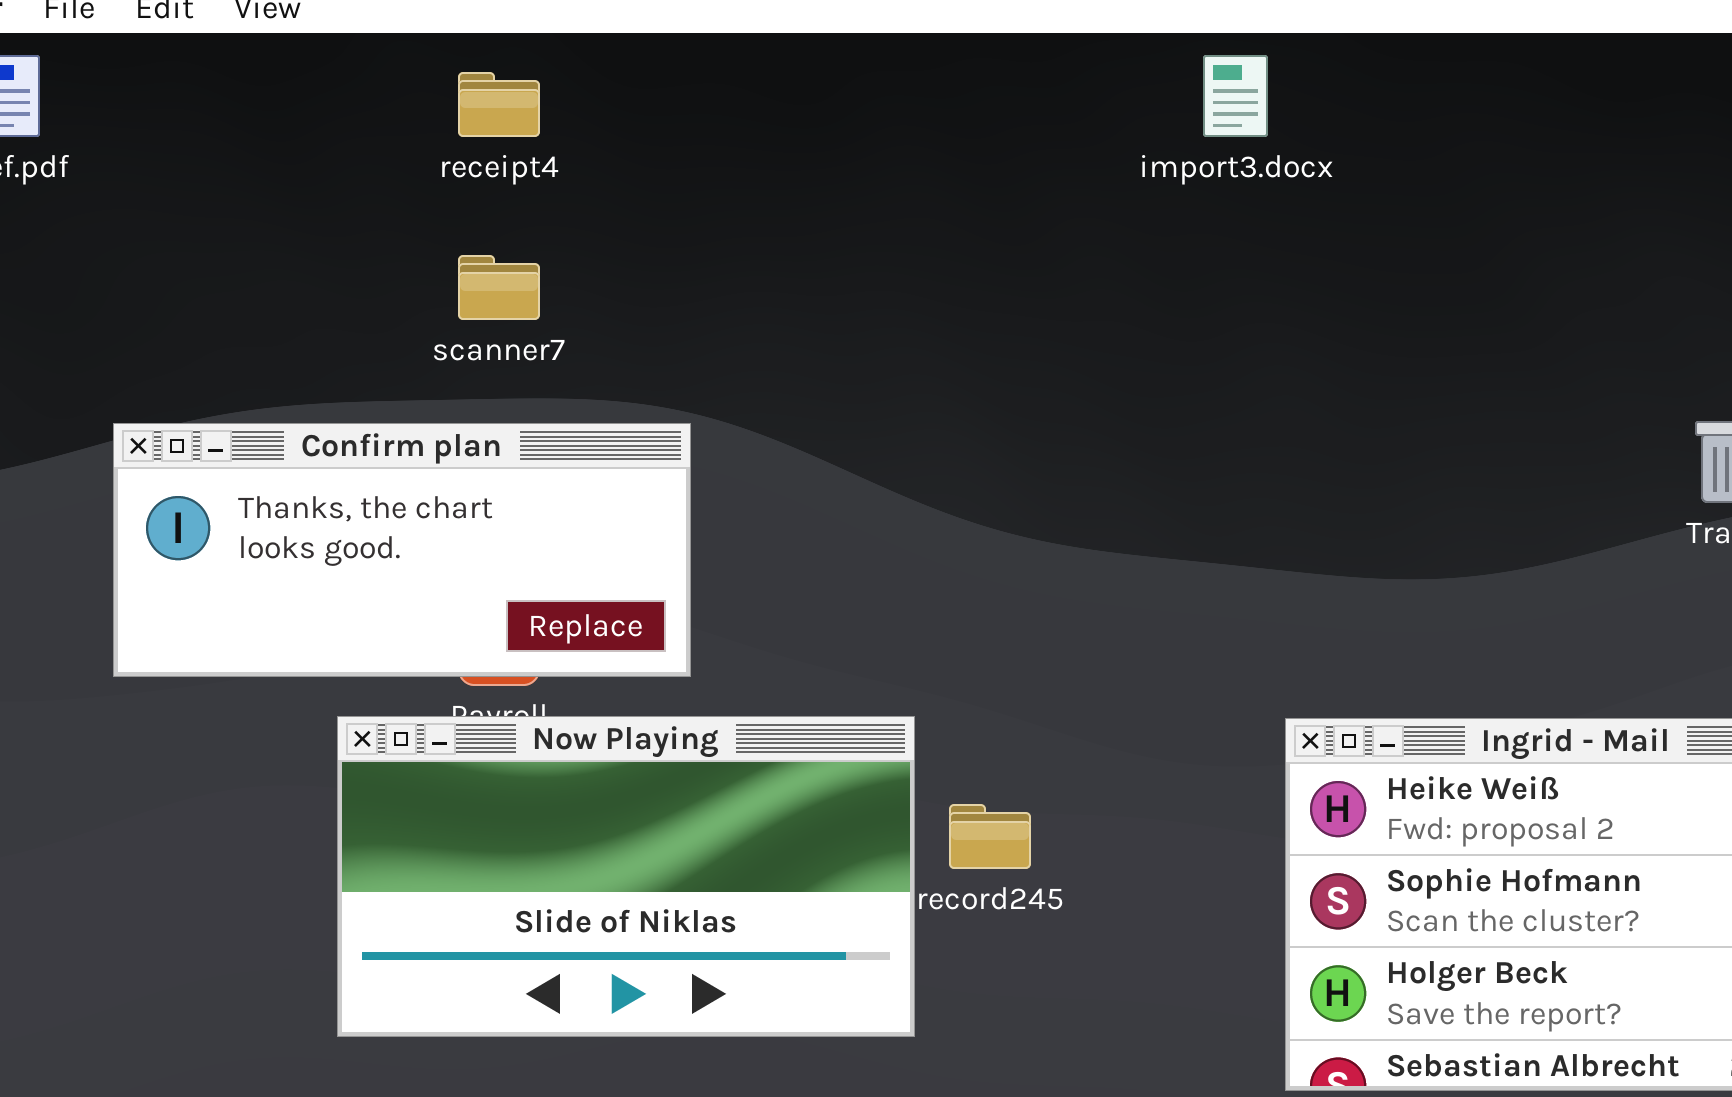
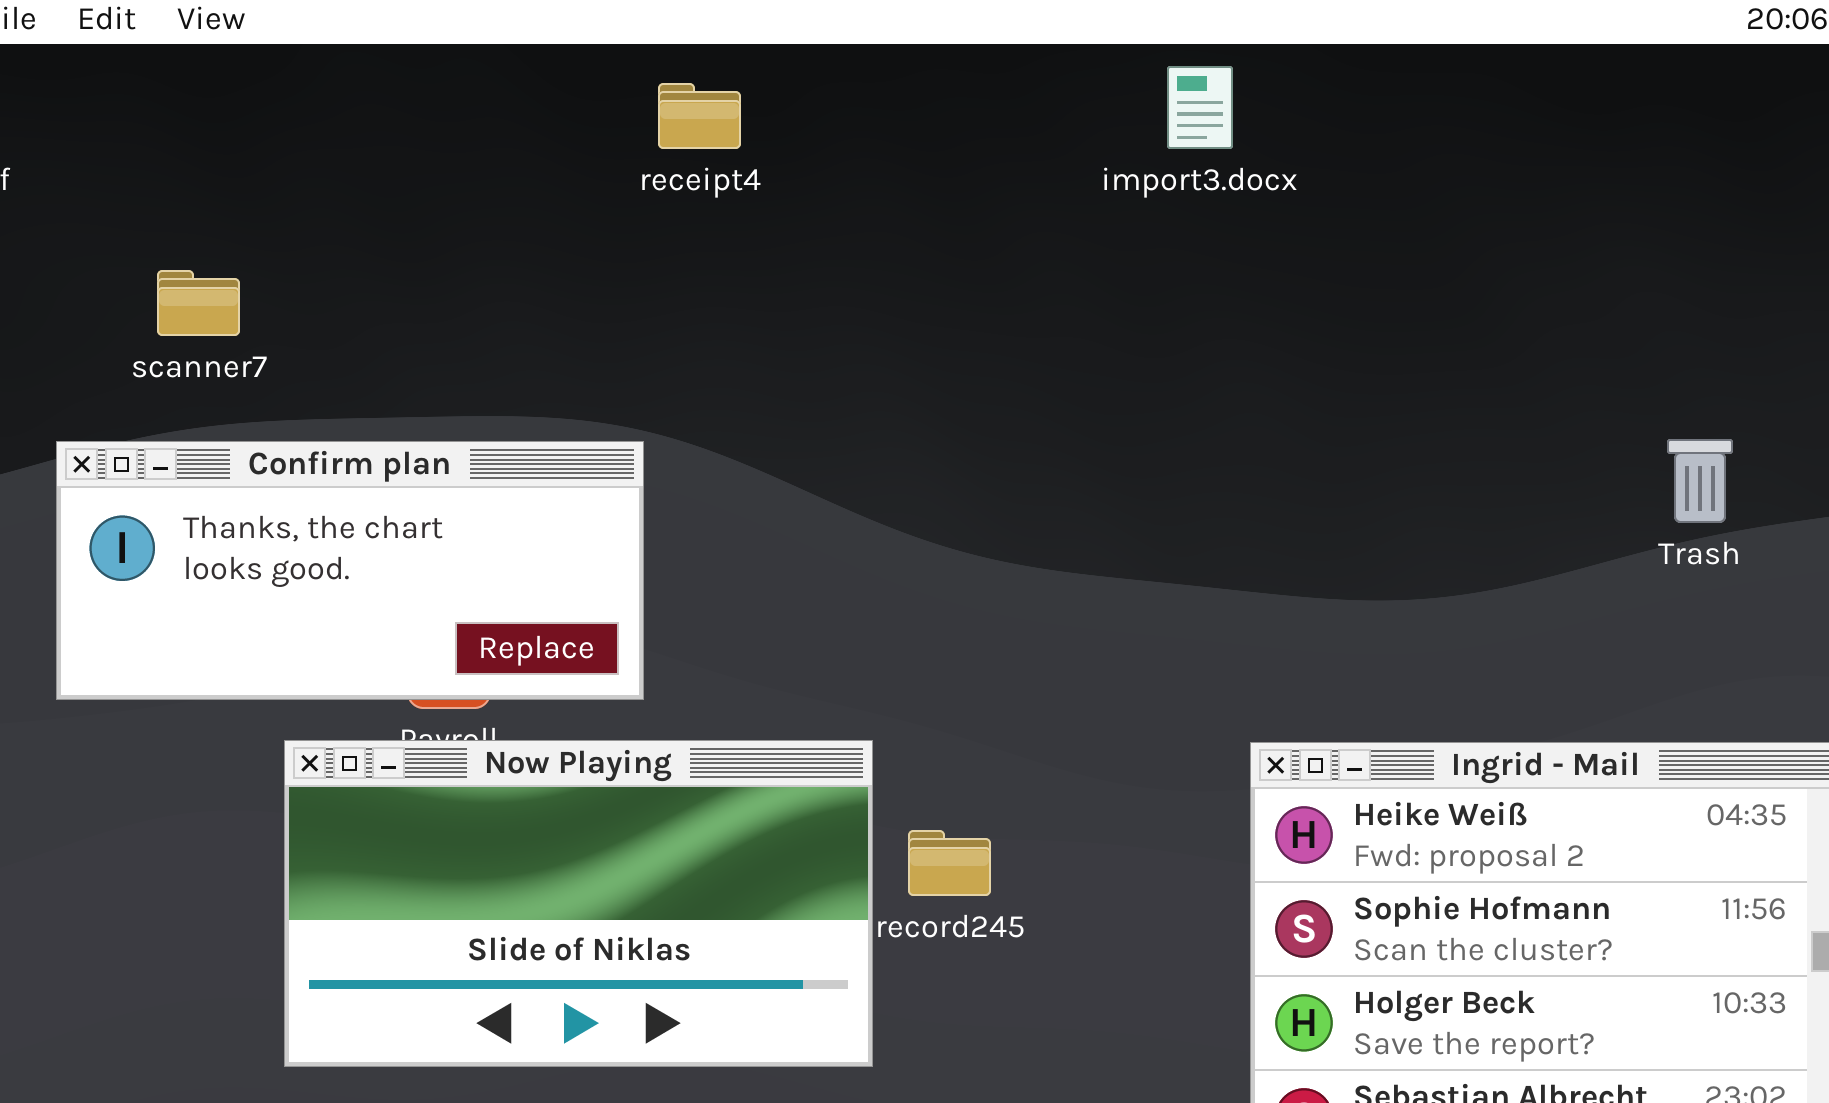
receipt4: [458,72,540,137] -> [658,83,741,149], moved
scanner7: [458,255,540,320] -> [157,270,240,336], moved

